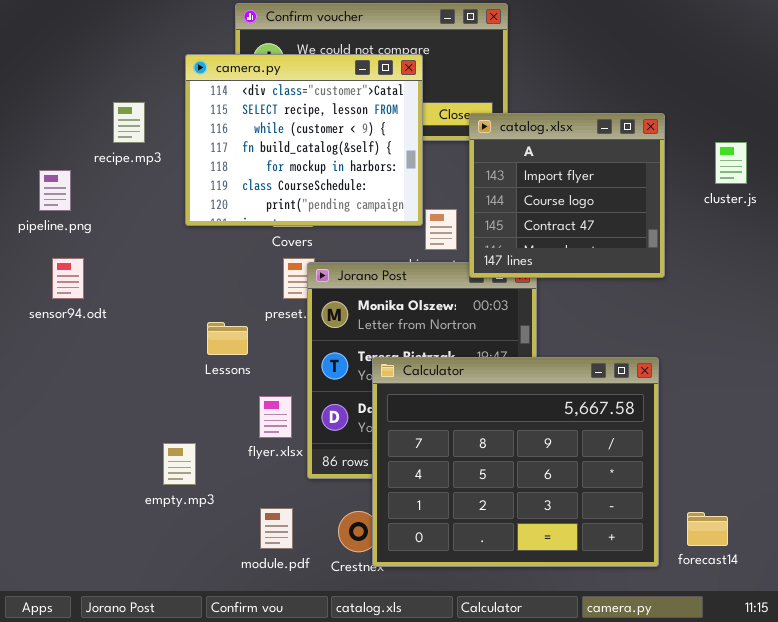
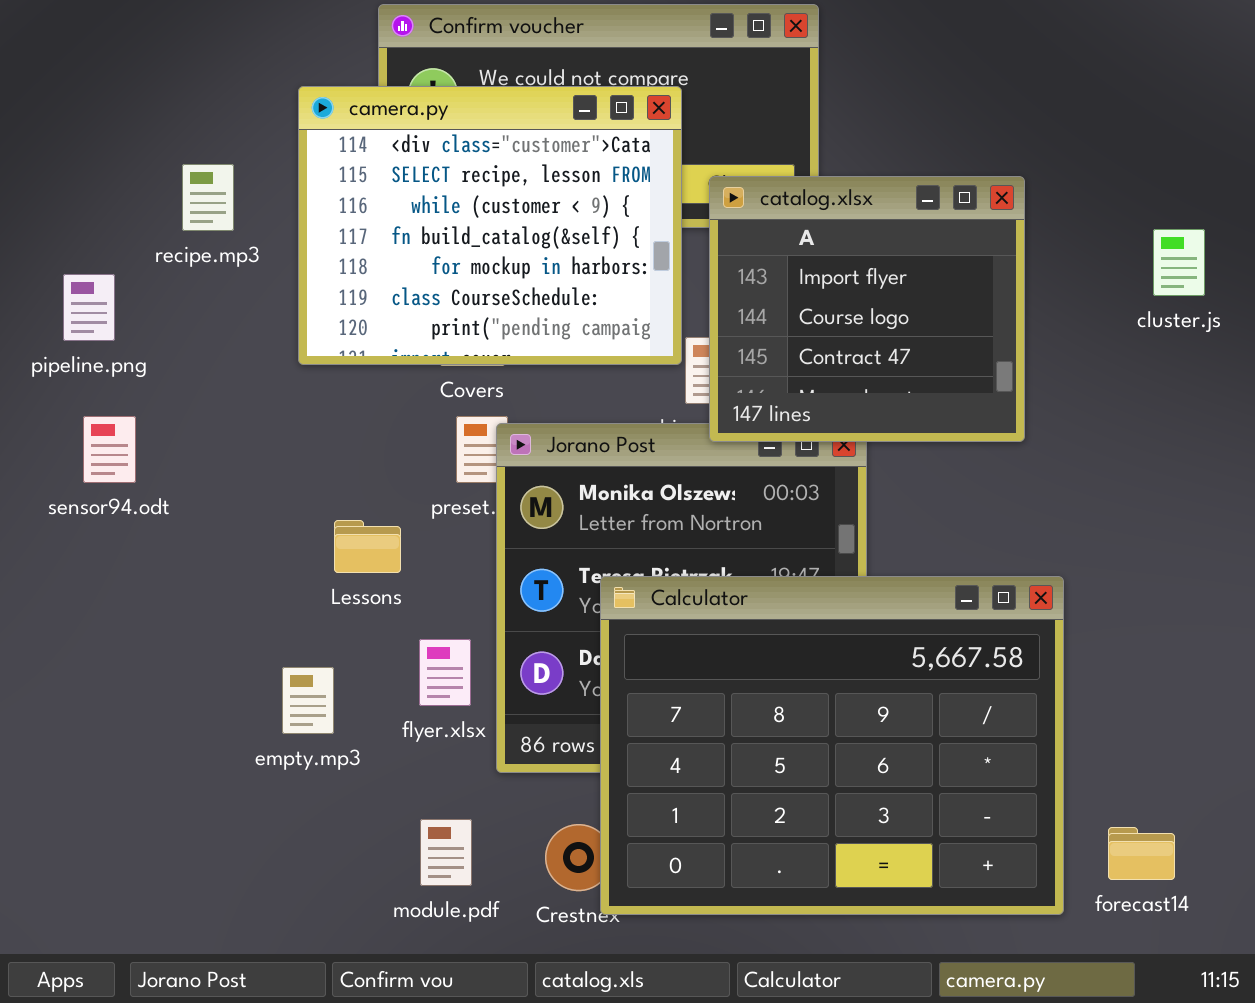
catalog.xlsx: [469,113,665,278] -> [709,176,1025,442], moved
empty.mp3: [163,443,196,485] -> [282,667,334,734], moved

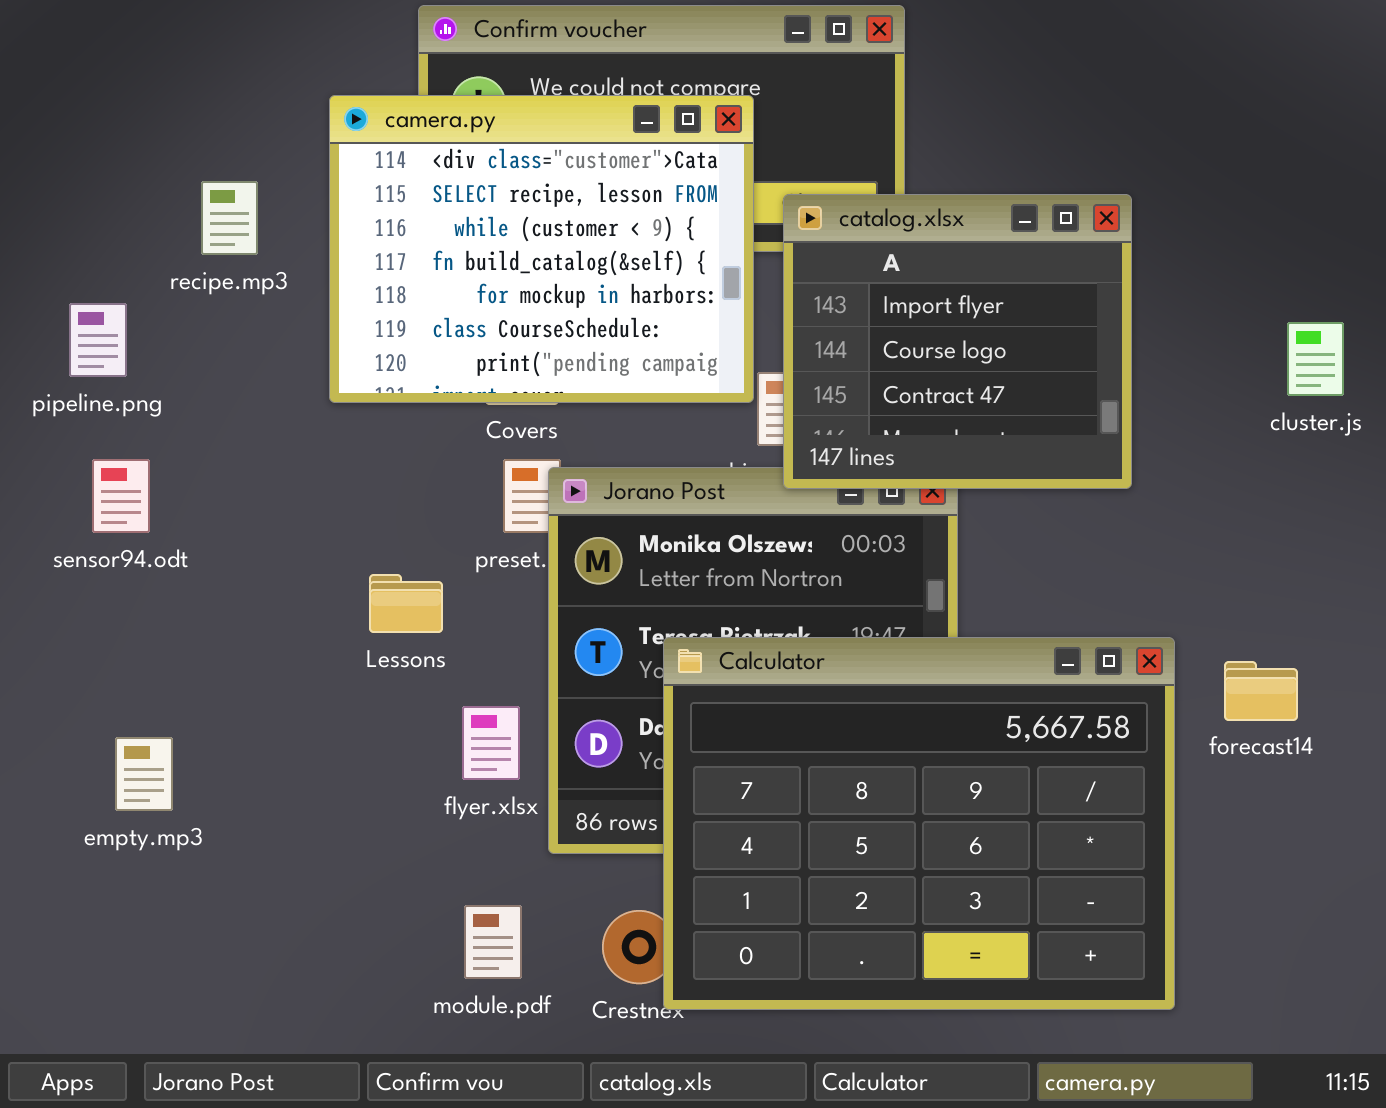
cluster.js: [1153,229,1205,296] -> [1287,322,1344,396], moved
empty.mp3: [282,667,334,734] -> [115,737,173,811], moved
forecast14: [1108,827,1175,880] -> [1224,661,1298,721], moved

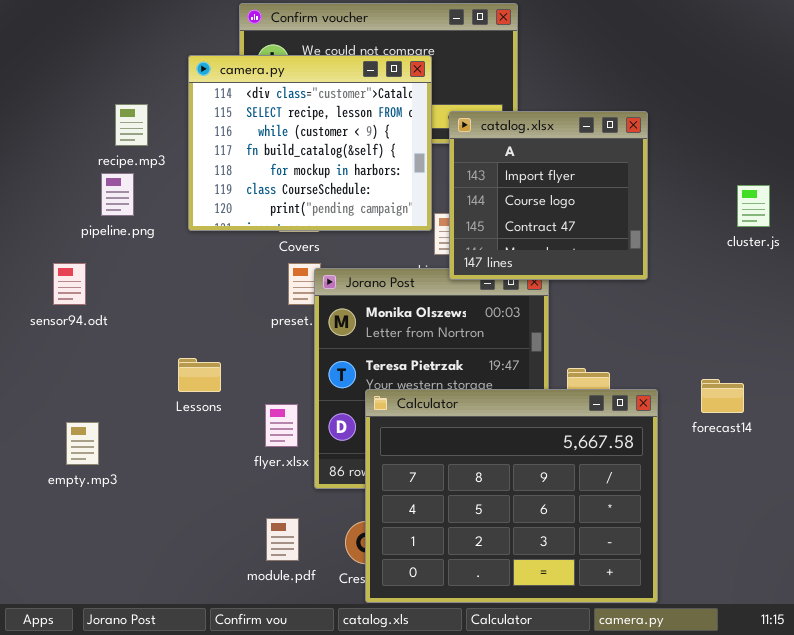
pipeline.png: [69,303,127,377] -> [101,173,134,216], moved
Lessons: [369,574,443,633] -> [178,358,221,392], moved
Calculator: [663,637,1175,1010] -> [365,389,658,603], moved

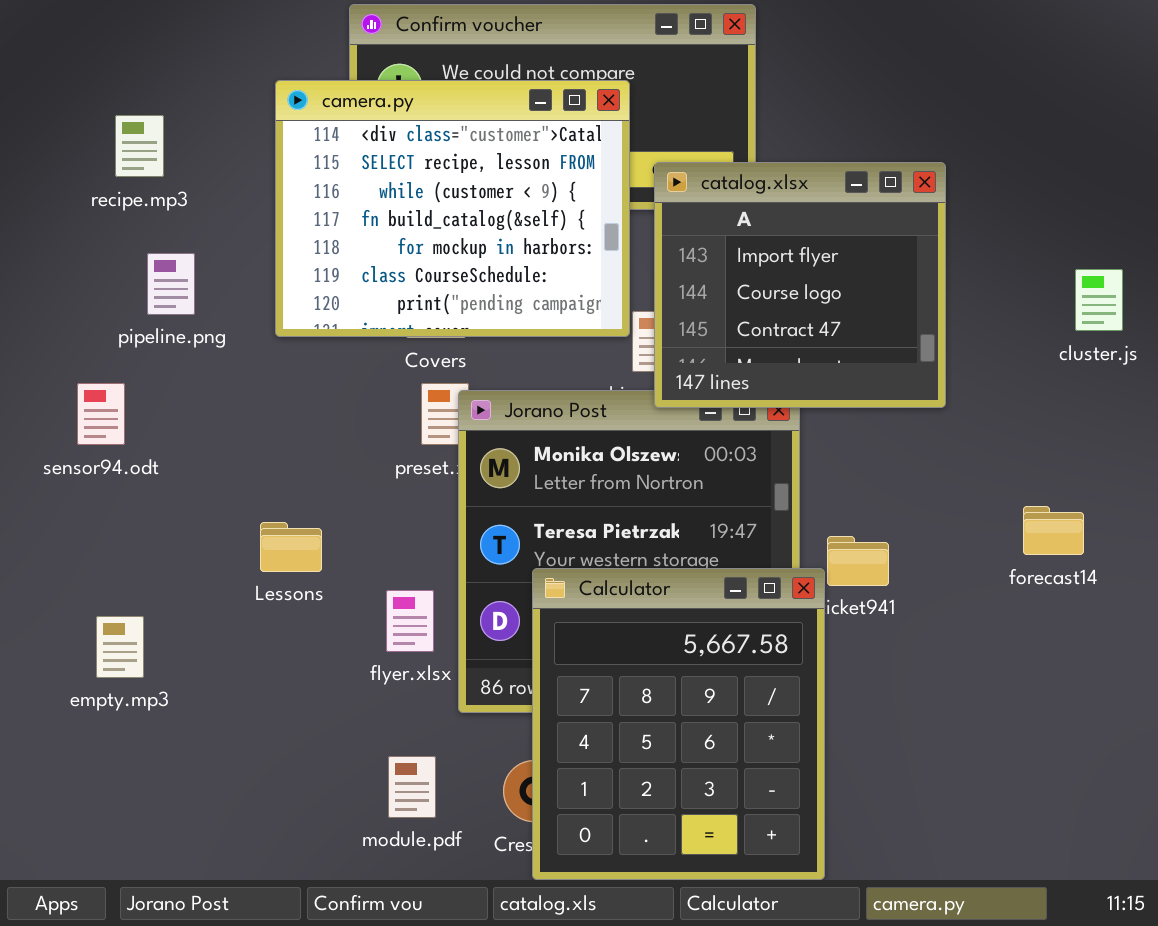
recipe.mp3: [115,104,148,146] -> [115,115,164,177], moved
forecast14: [701,379,744,413] -> [1023,506,1084,555], moved
Calculator: [365,389,658,603] -> [532,568,825,880], resized

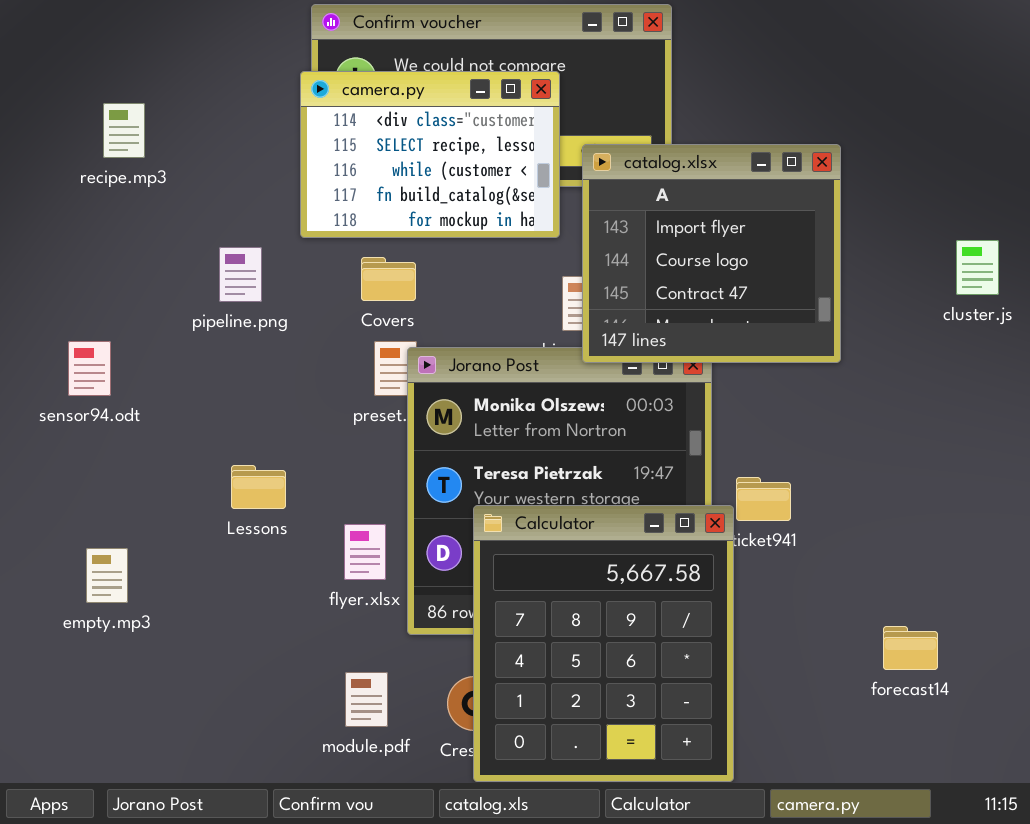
camera.py: [275,80,630,337] -> [300,71,560,238], resized
pipeline.png: [147,253,195,315] -> [219,247,262,302], moved
forecast14: [1023,506,1084,555] -> [883,626,938,670], moved

